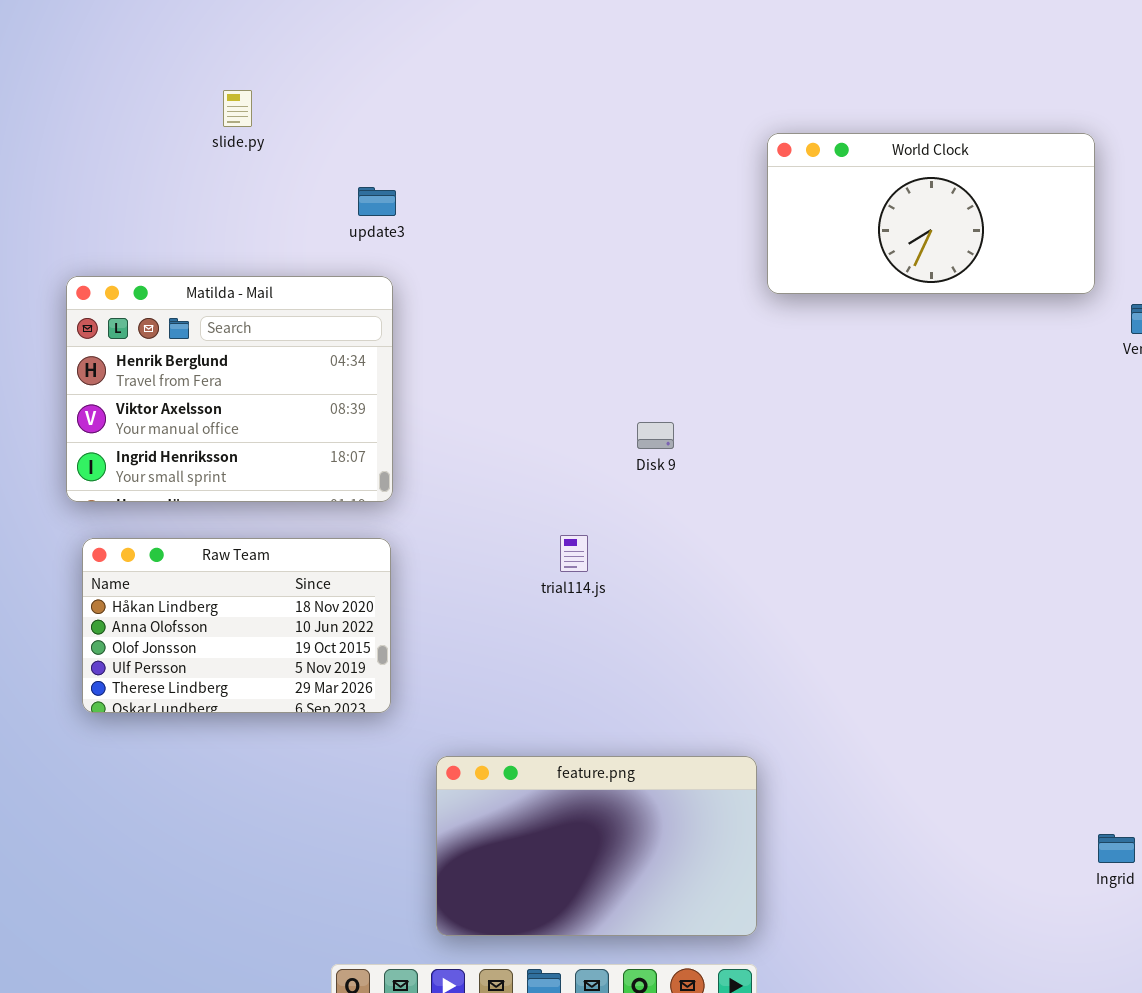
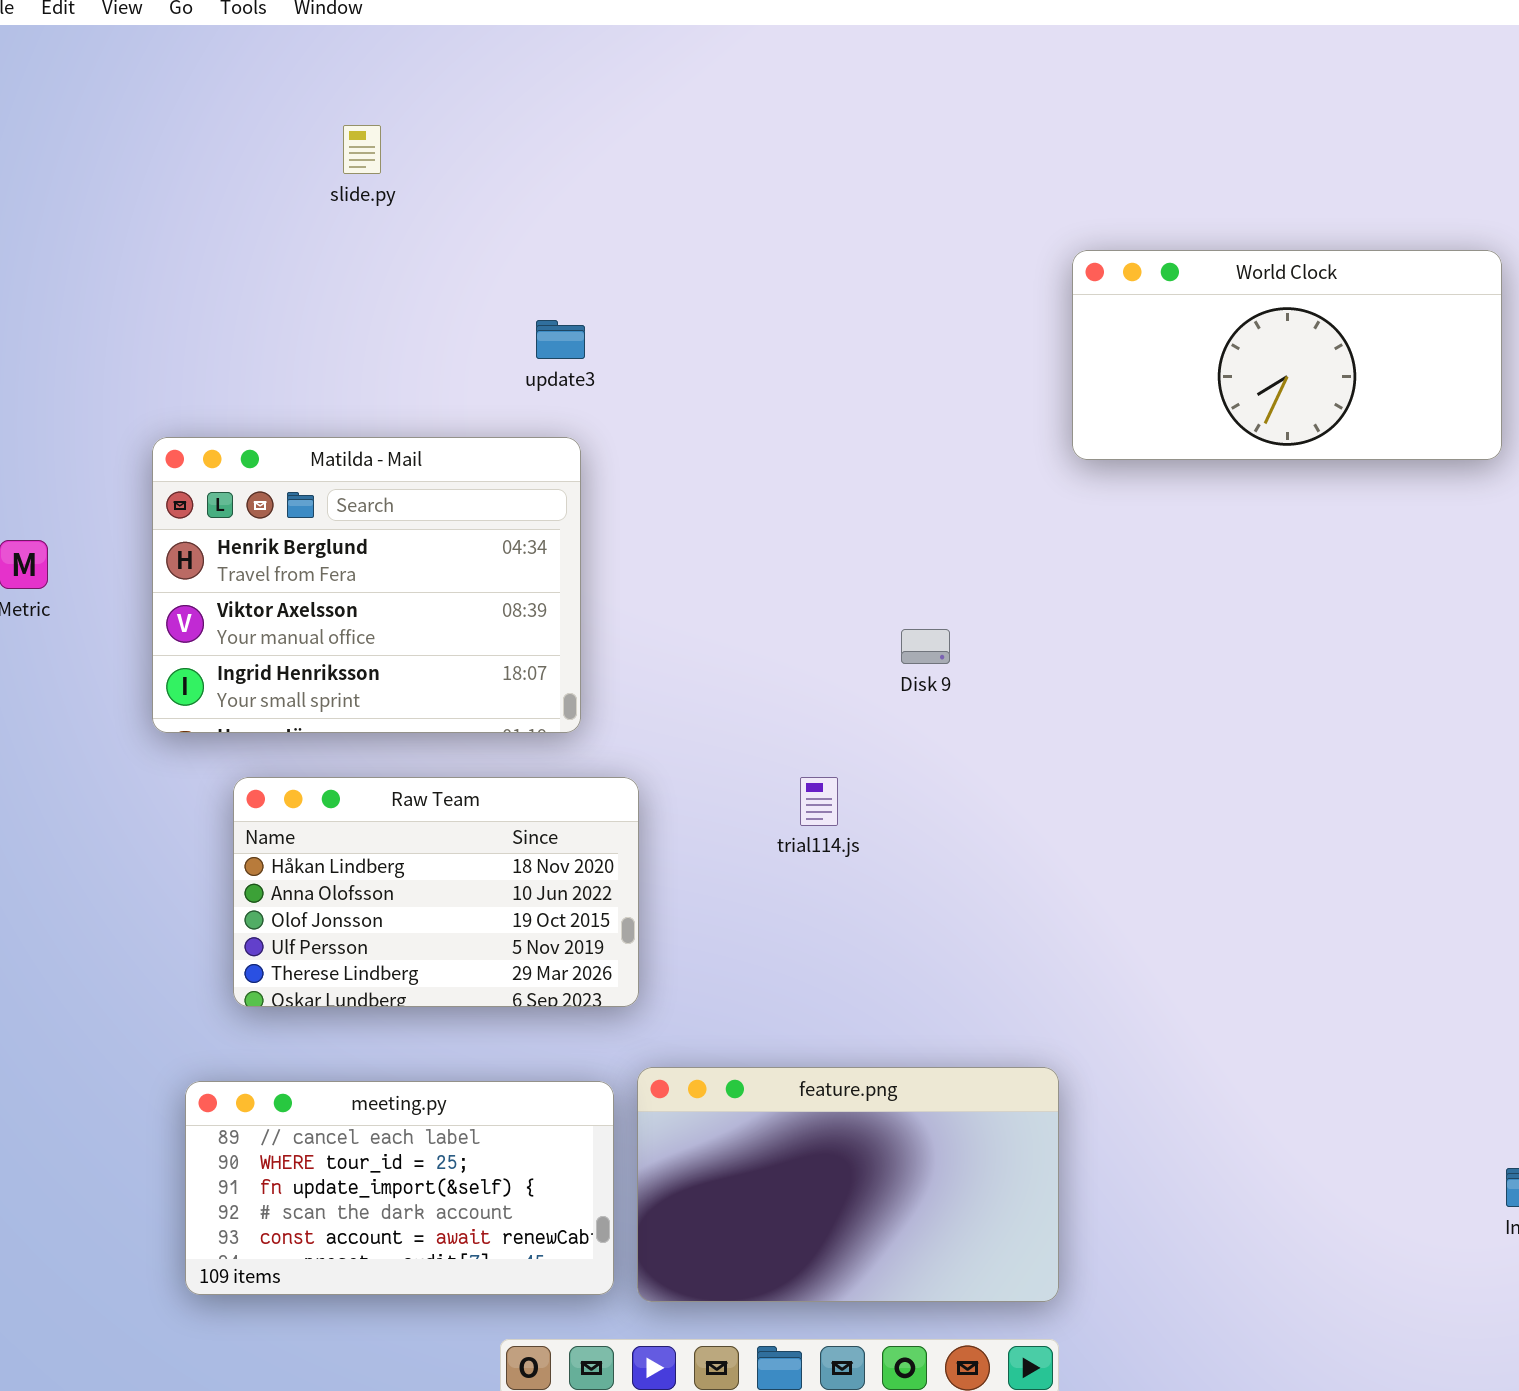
slide.py: [223,90,252,127] -> [343,125,381,174], moved
Raw Team: [82,538,391,713] -> [233,777,639,1007], moved
meeting.py: none -> [185,1081,614,1295], opened

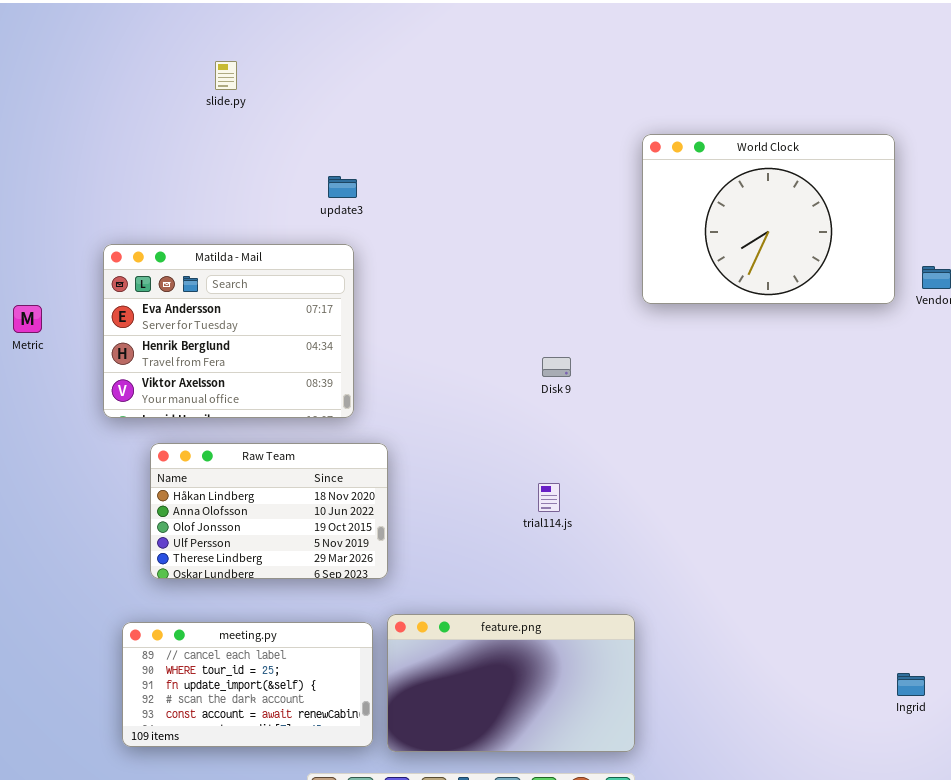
World Clock: [1072,250,1502,460] -> [642,134,895,304], resized
Matilda - Mail: [152,437,581,733] -> [103,244,354,418], scrolled up 1 row
trial114.js: [800,777,838,826] -> [538,483,560,512], moved

